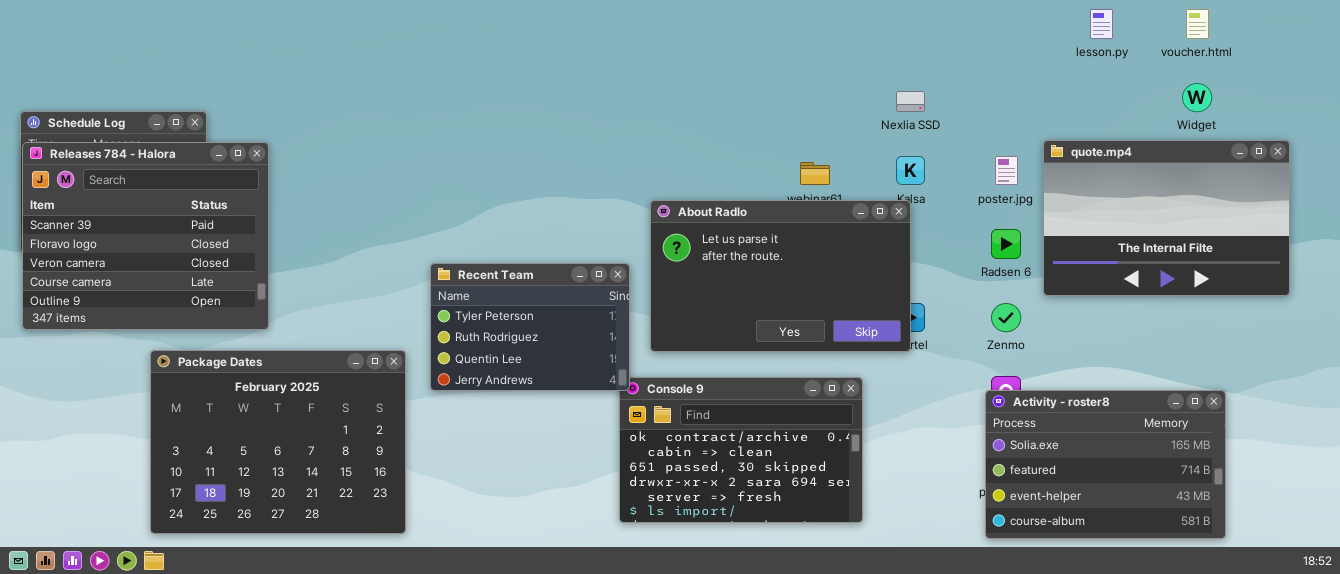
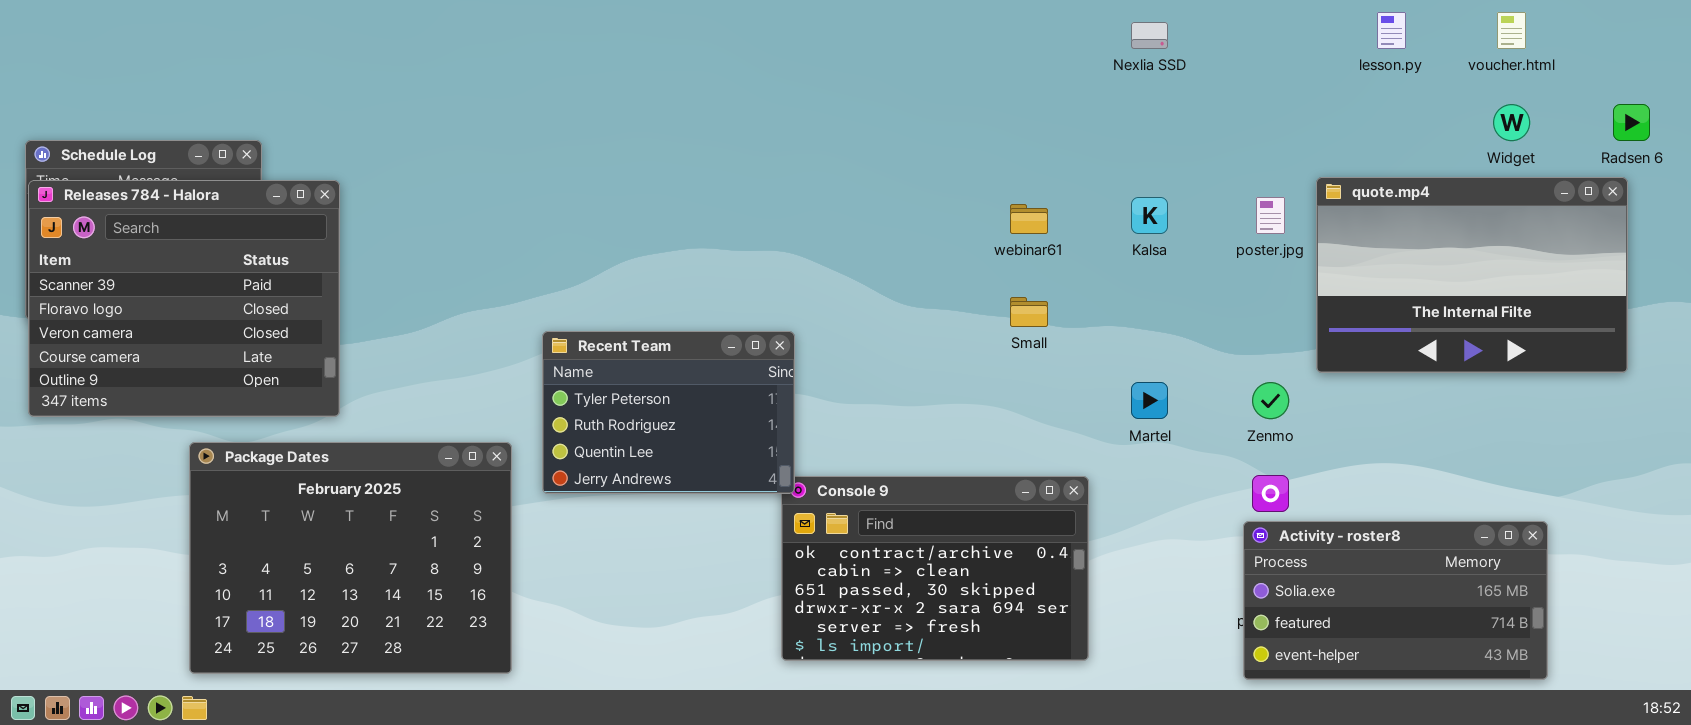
Nexlia SSD: [896,91,925,112] -> [1131,22,1168,49], moved
About Radlo: [650,200,911,352] -> none, closed
Radsen 6: [991,229,1021,259] -> [1613,104,1650,141], moved
Activity - roster8: [985,390,1226,539] -> [1243,521,1548,680], resized

